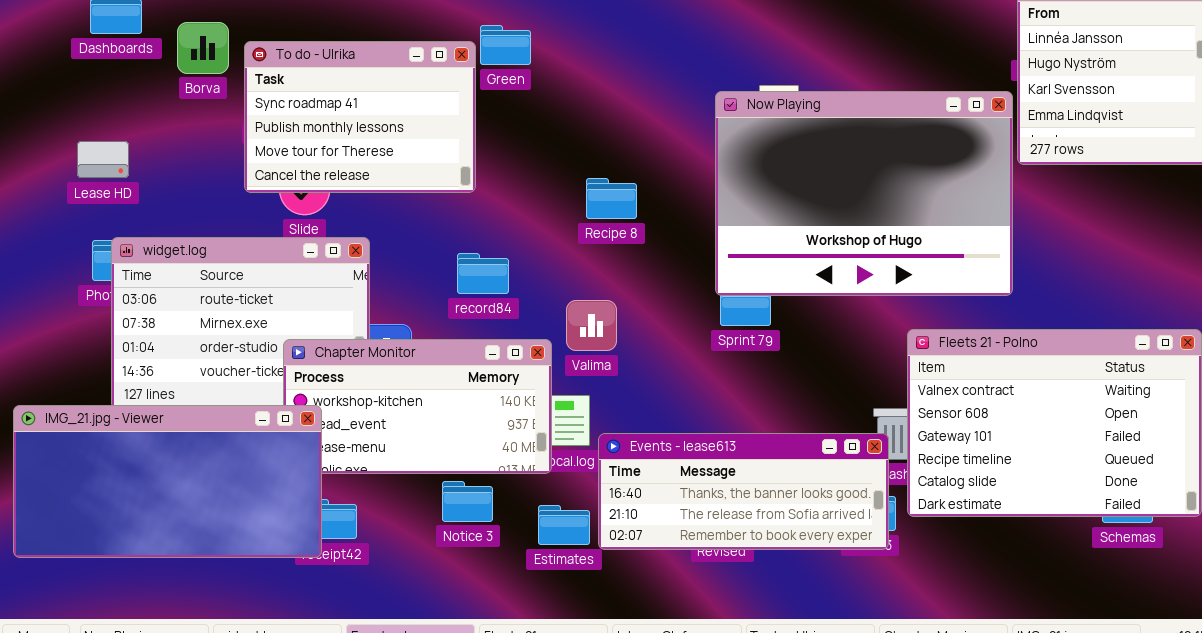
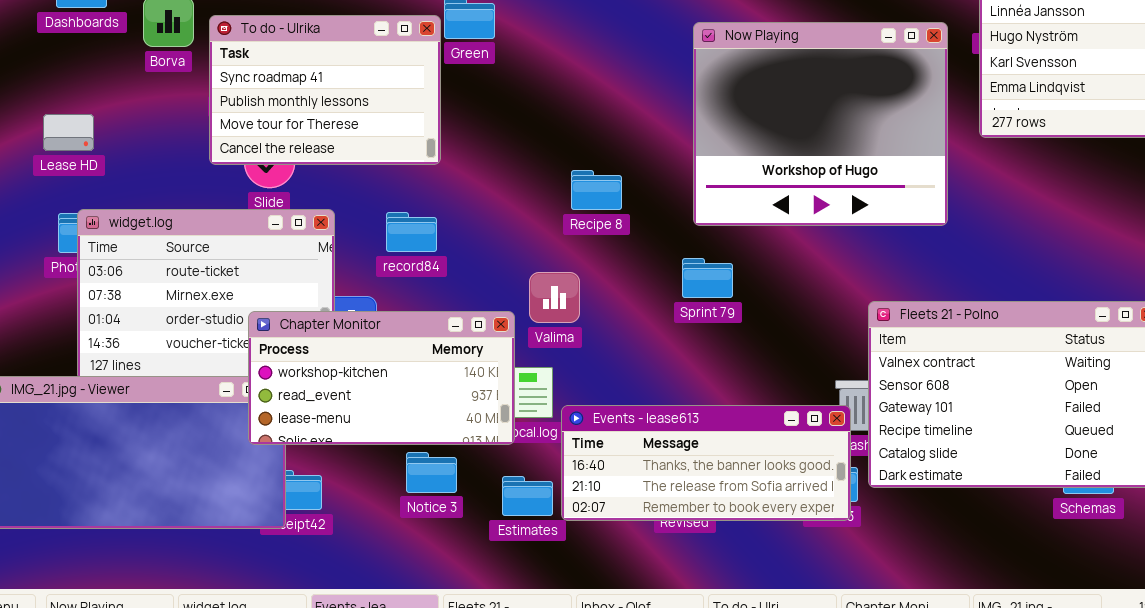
Now Playing: [715,91,1013,296] -> [693,22,948,226], moved, resized
Recipe 8: [586,178,637,219] -> [571,170,622,210], moved
record84: [457,253,509,294] -> [386,212,437,252], moved
Chapter Monitor: [283,339,552,474] -> [248,311,515,445], raised

